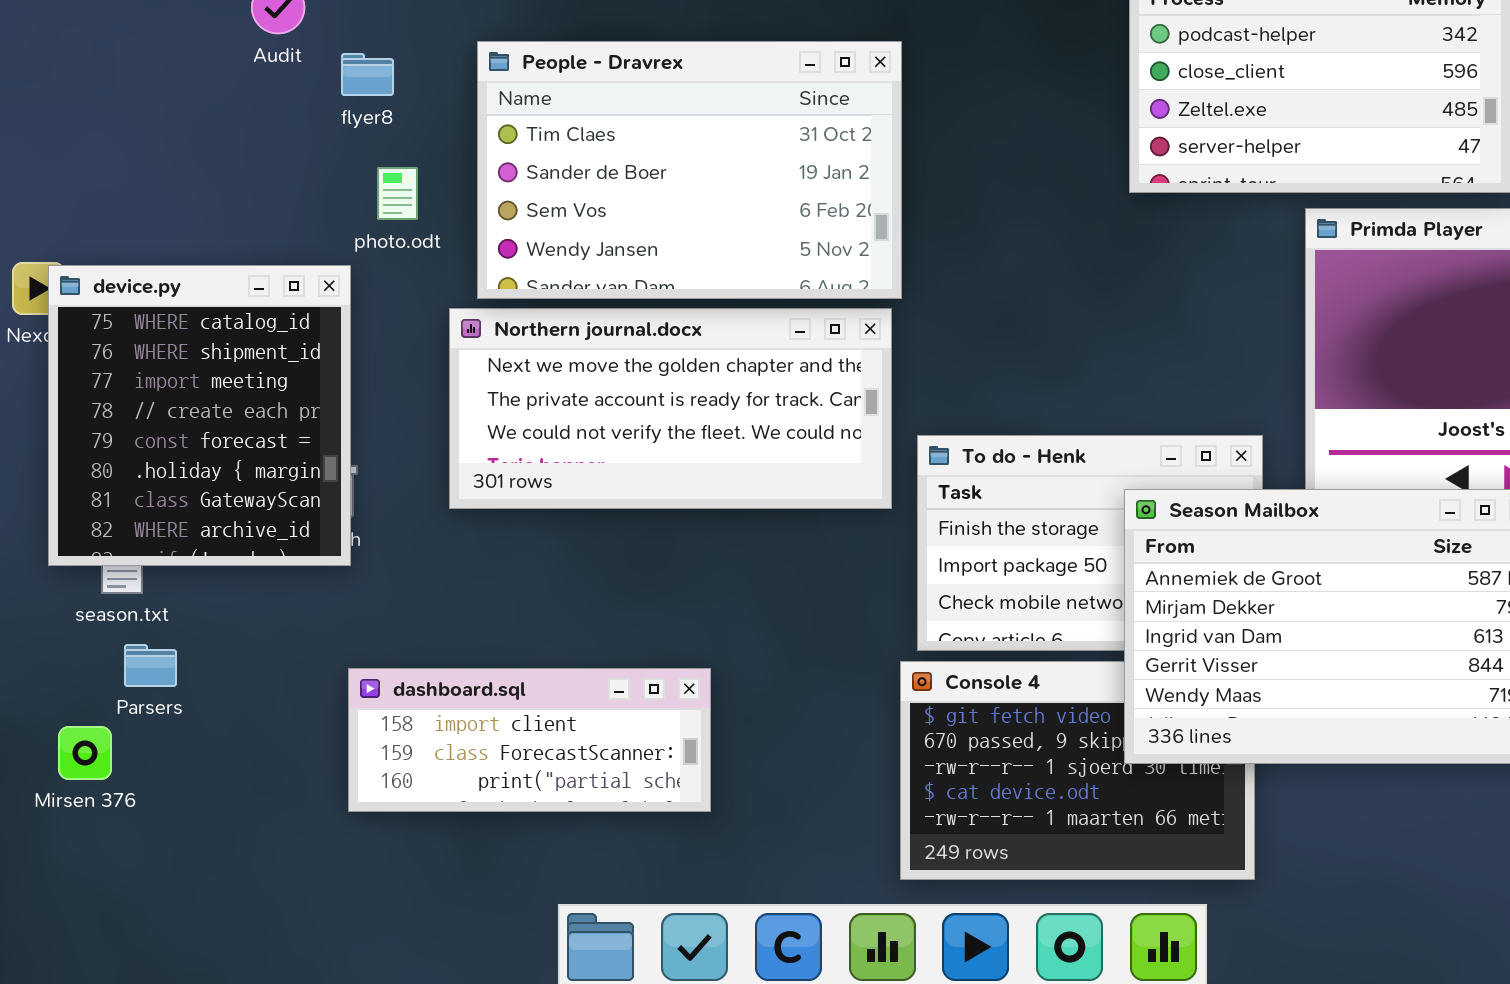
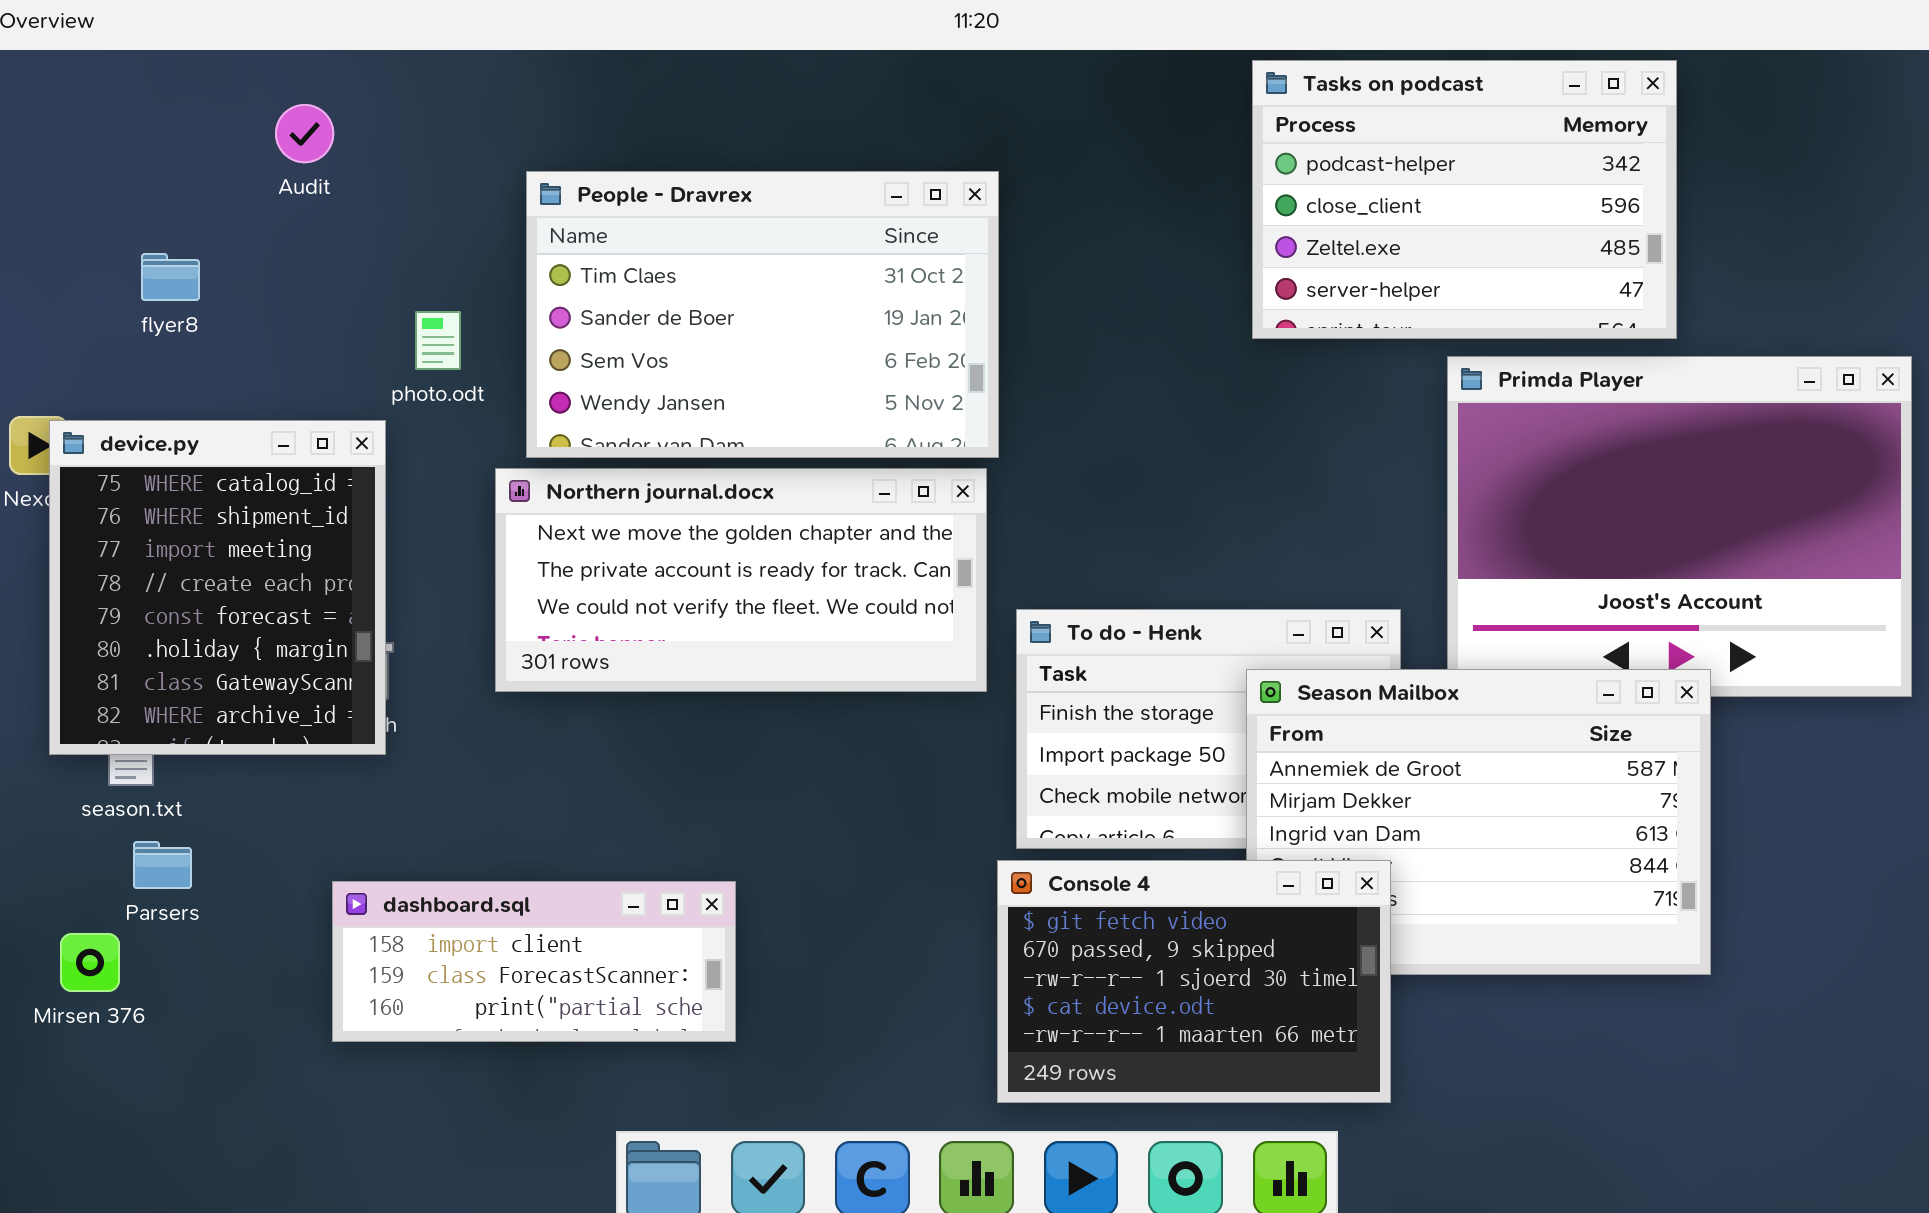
flyer8: [341,53,394,96] -> [141,253,200,301], moved
Console 4: [900,661,1255,880] -> [997,860,1391,1103], raised
dashboard.sql: [348,668,711,812] -> [332,881,736,1042], moved

